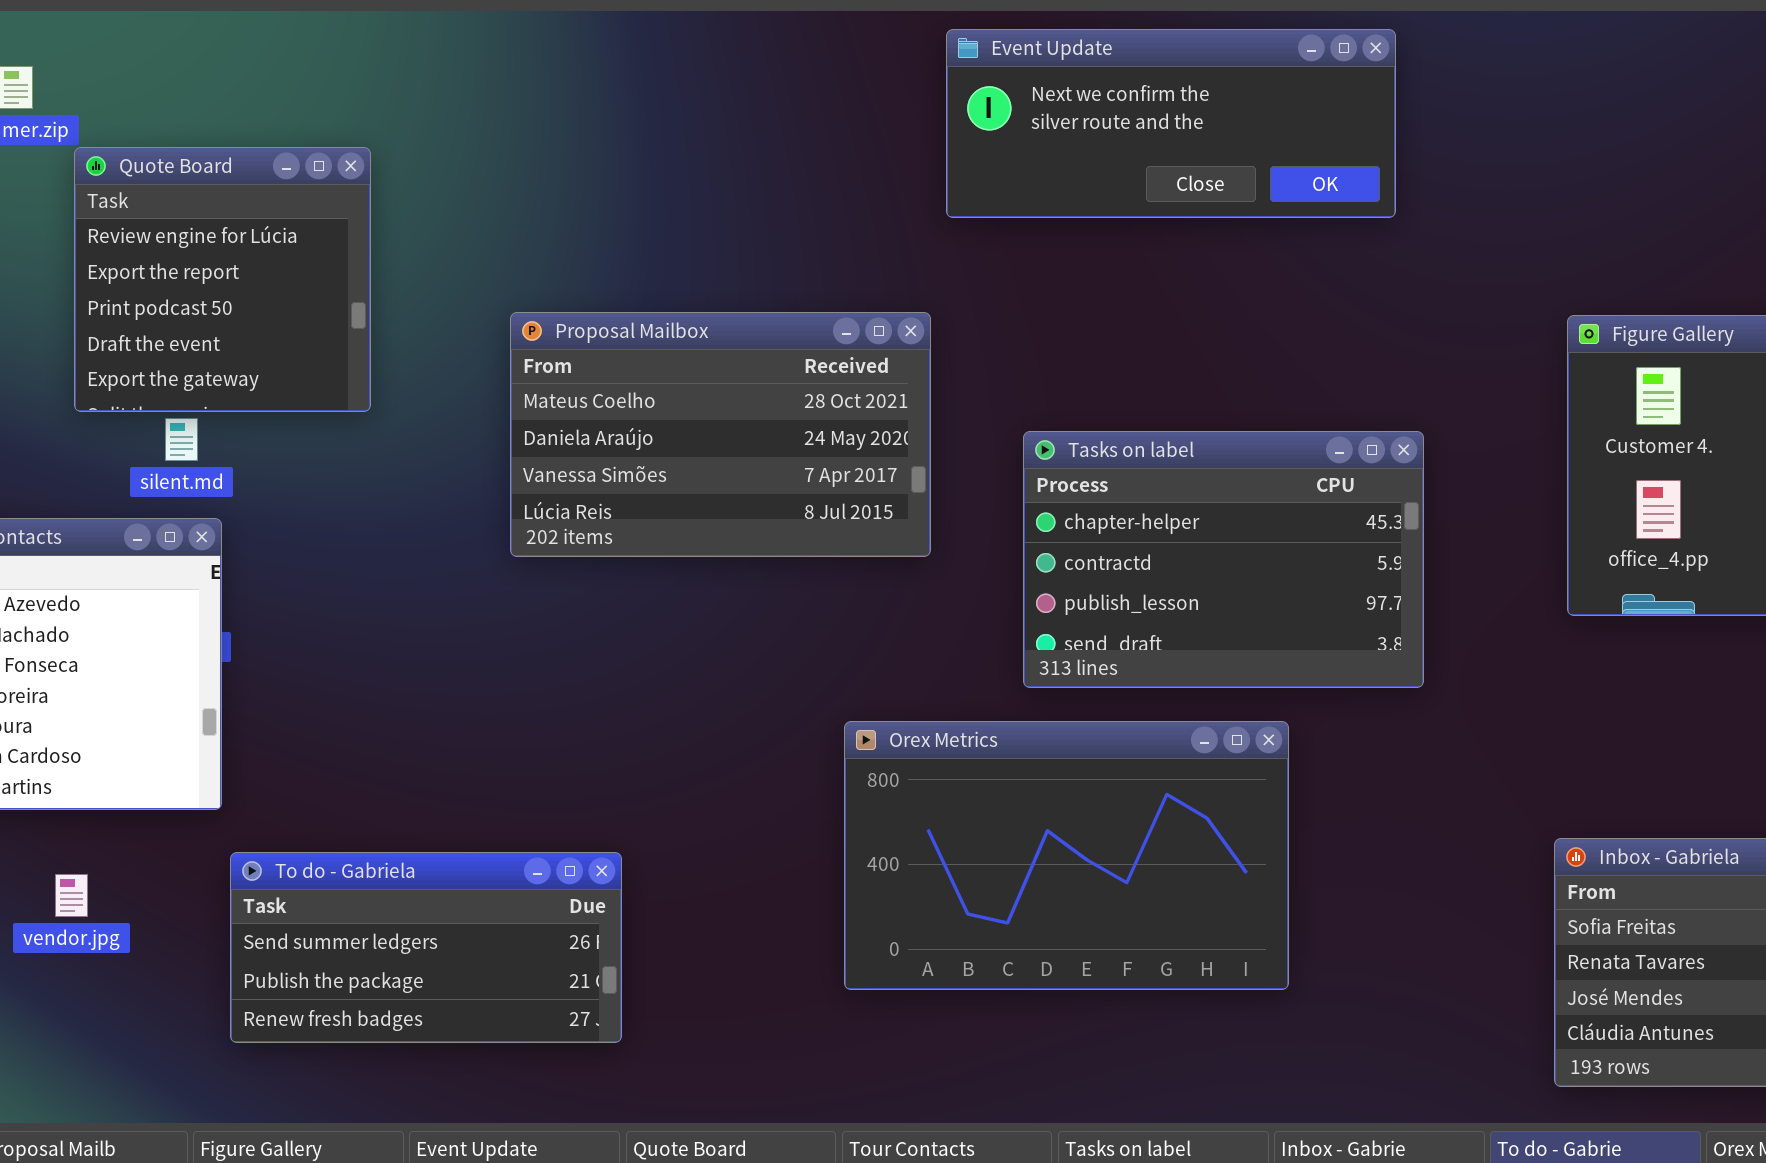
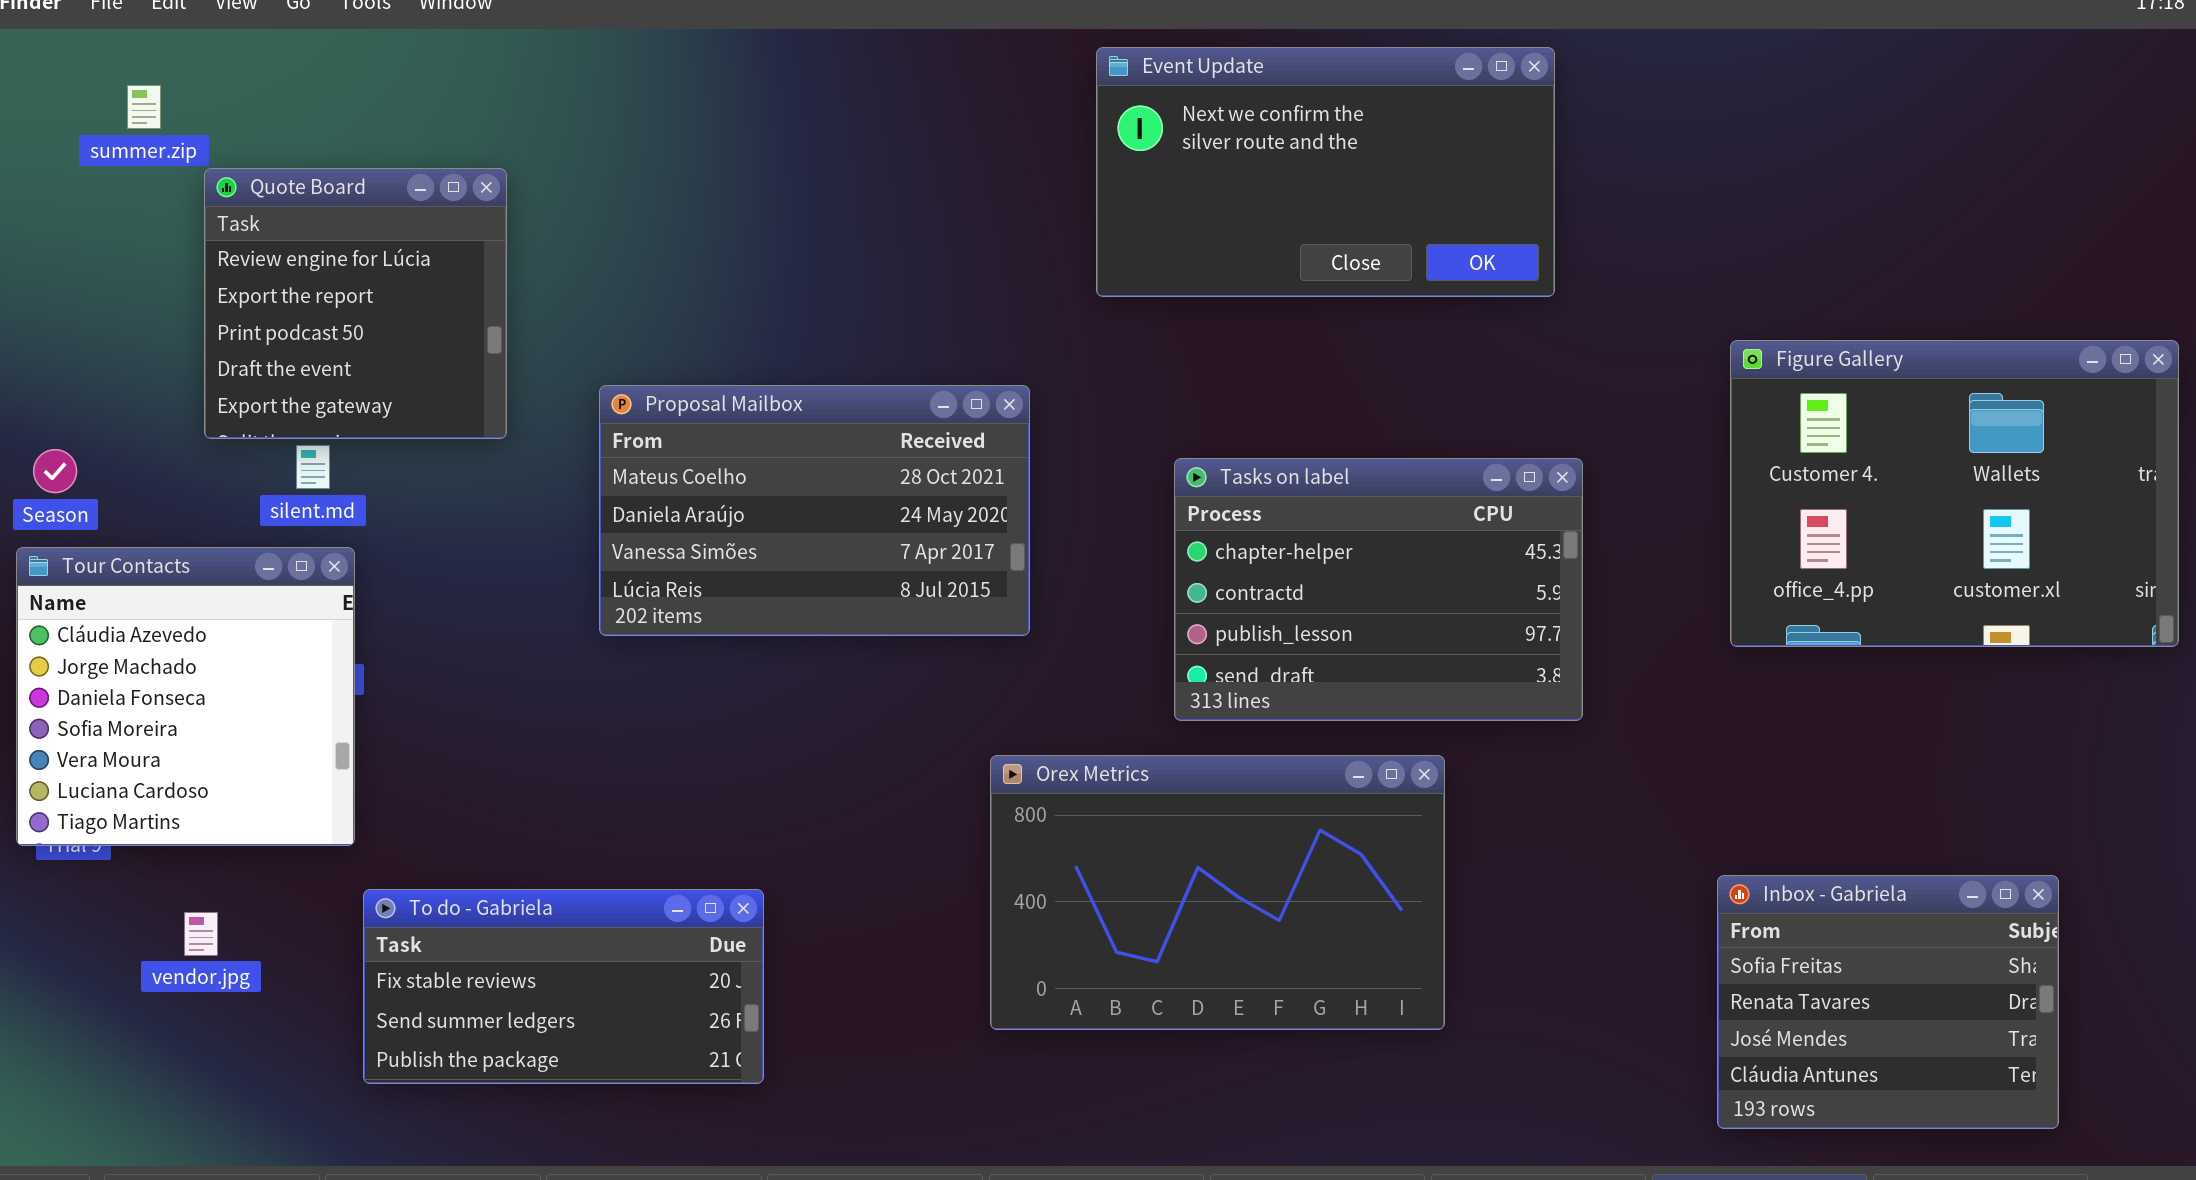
Event Update: [946,29,1396,218] -> [1096,47,1555,297], resized
Proposal Mailbox: [510,312,931,557] -> [599,385,1030,636], moved
To do - Gabriela: [230,852,622,1043] -> [363,889,764,1084], scrolled up 1 row

